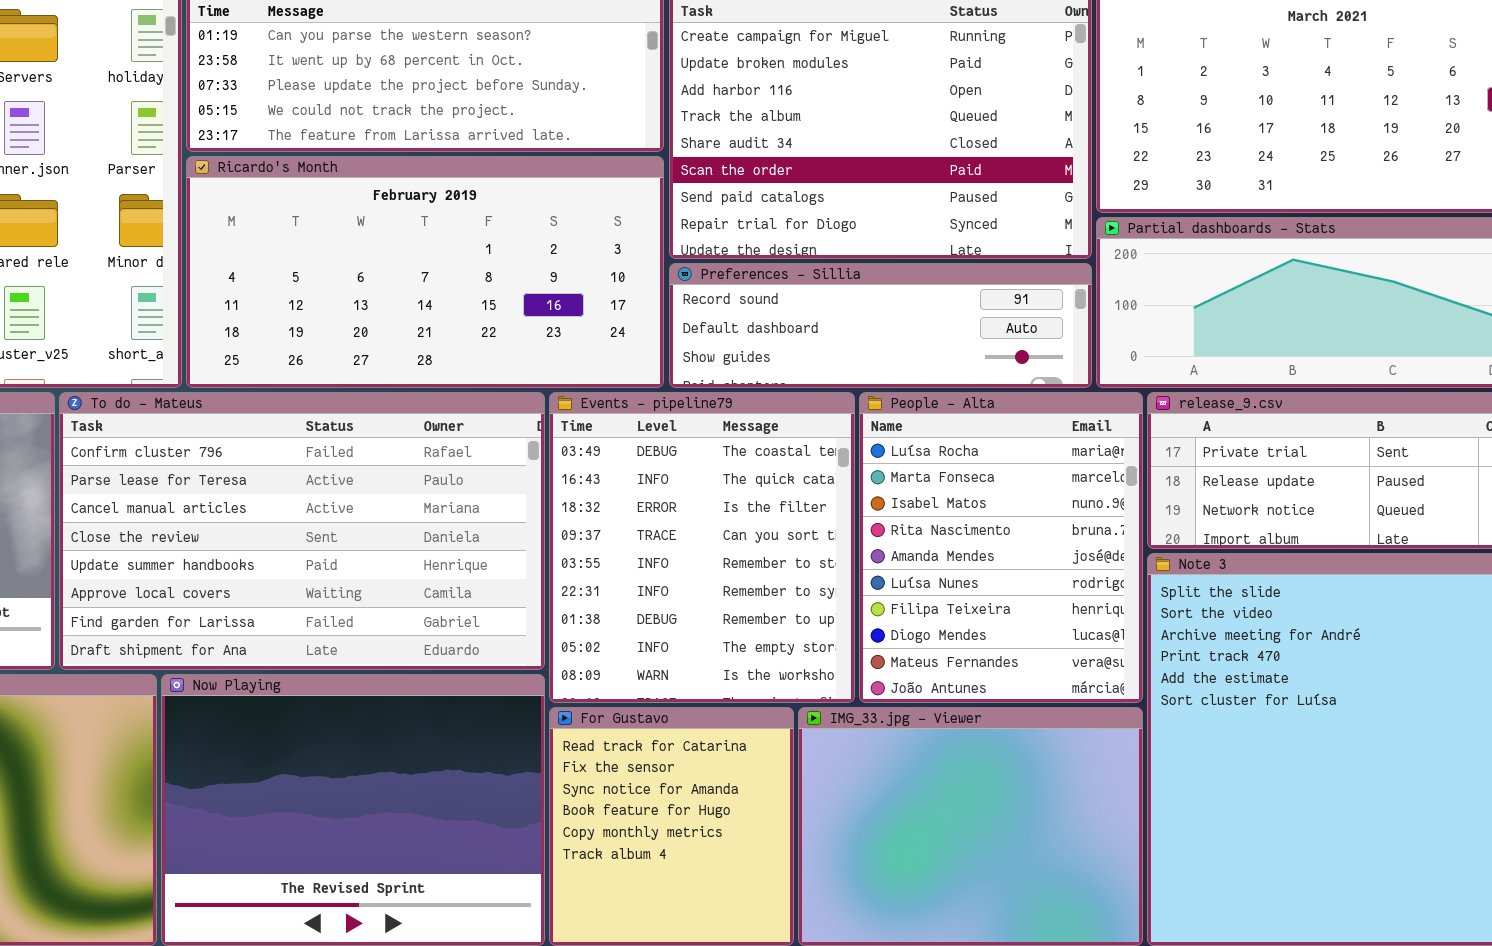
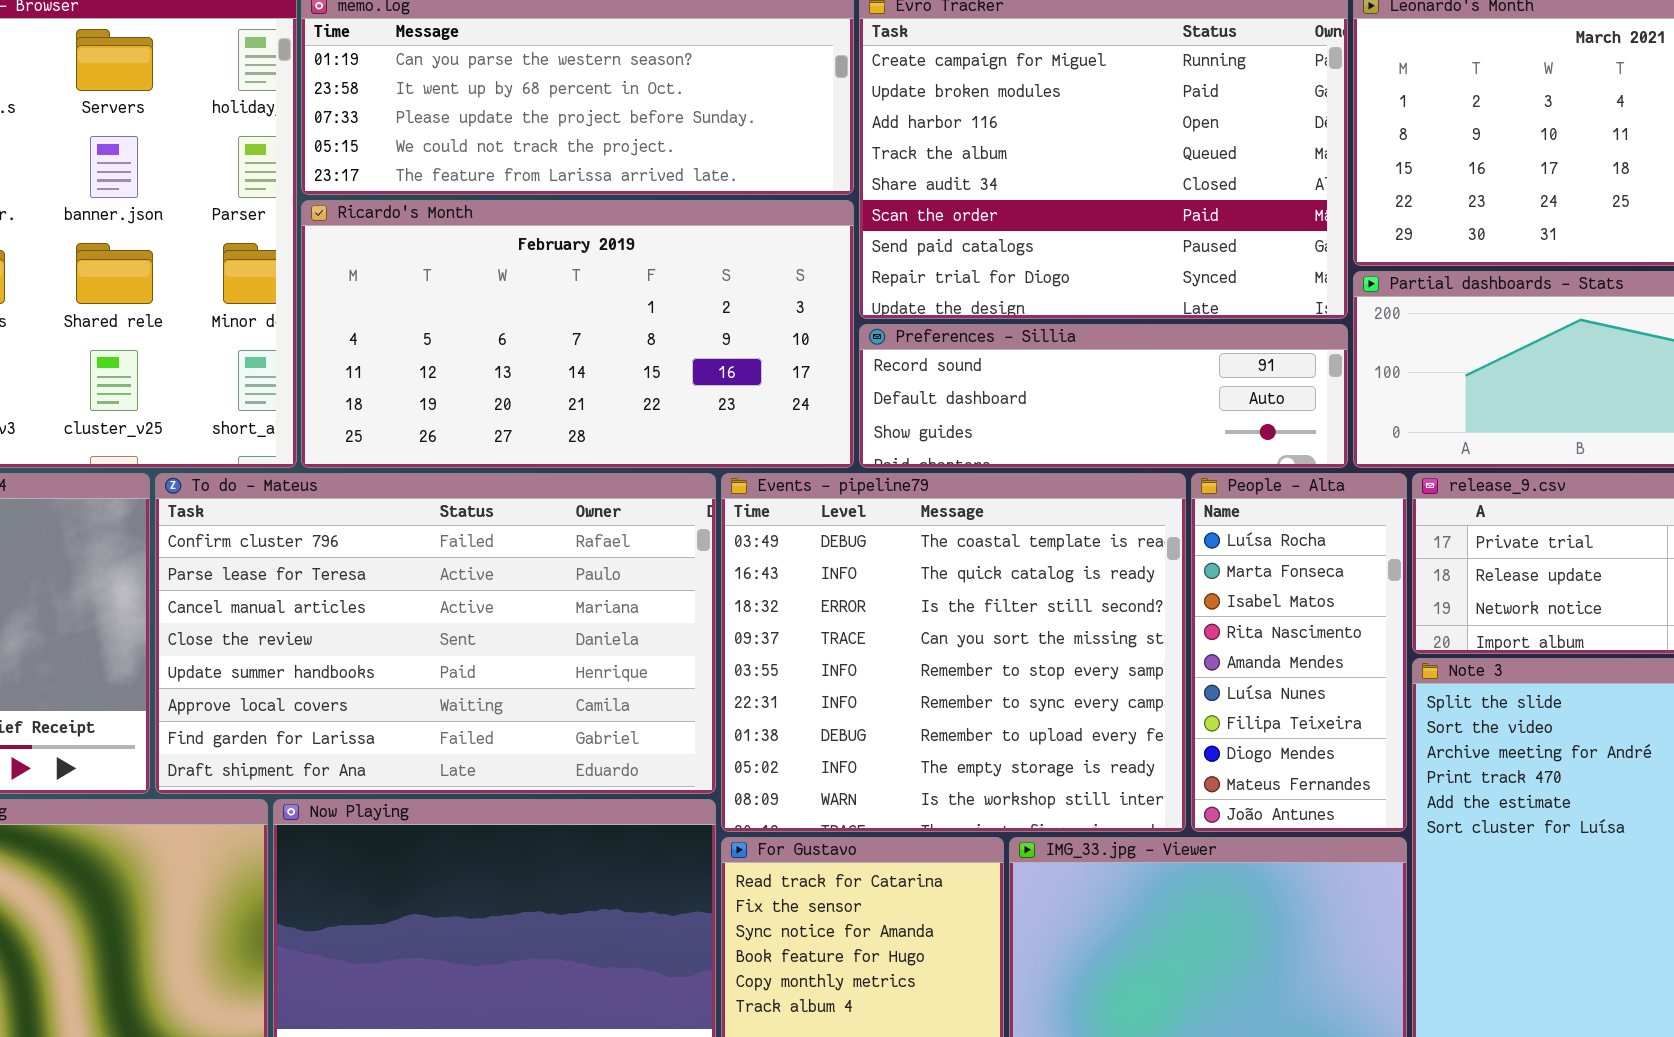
Events - pipeline79: [549,392,855,703] -> [721,473,1186,832], resized
People - Alta: [859,392,1143,703] -> [1191,473,1407,832], resized

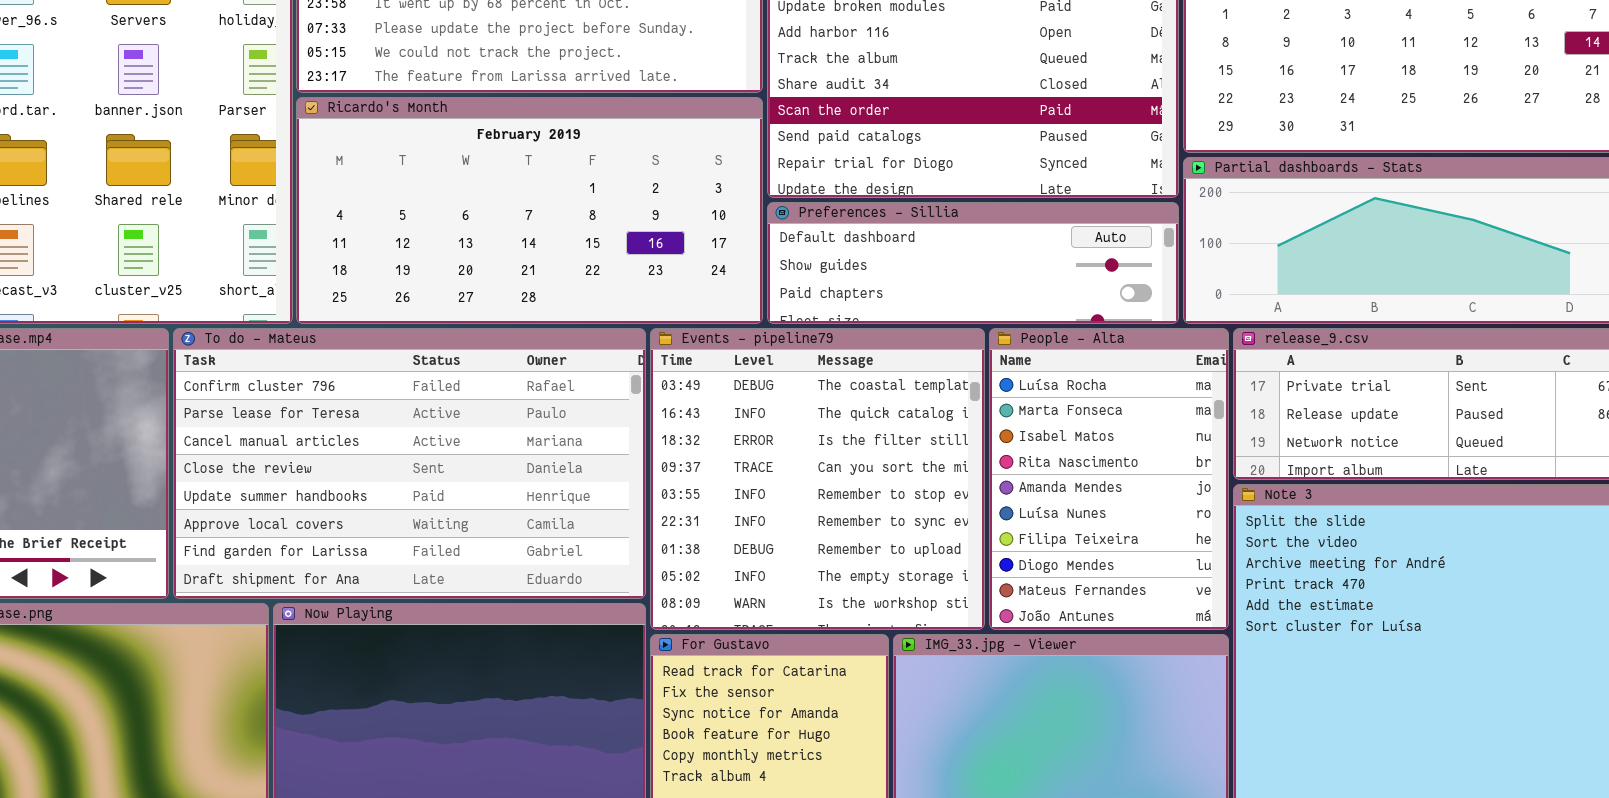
Preferences - Sillia: [859,324,1348,468] -> [767,202,1179,324], scrolled down 1 row
Events - pipeline79: [721,473,1186,832] -> [650,328,985,630], resized
People - Alta: [1191,473,1407,832] -> [989,328,1229,630], resized

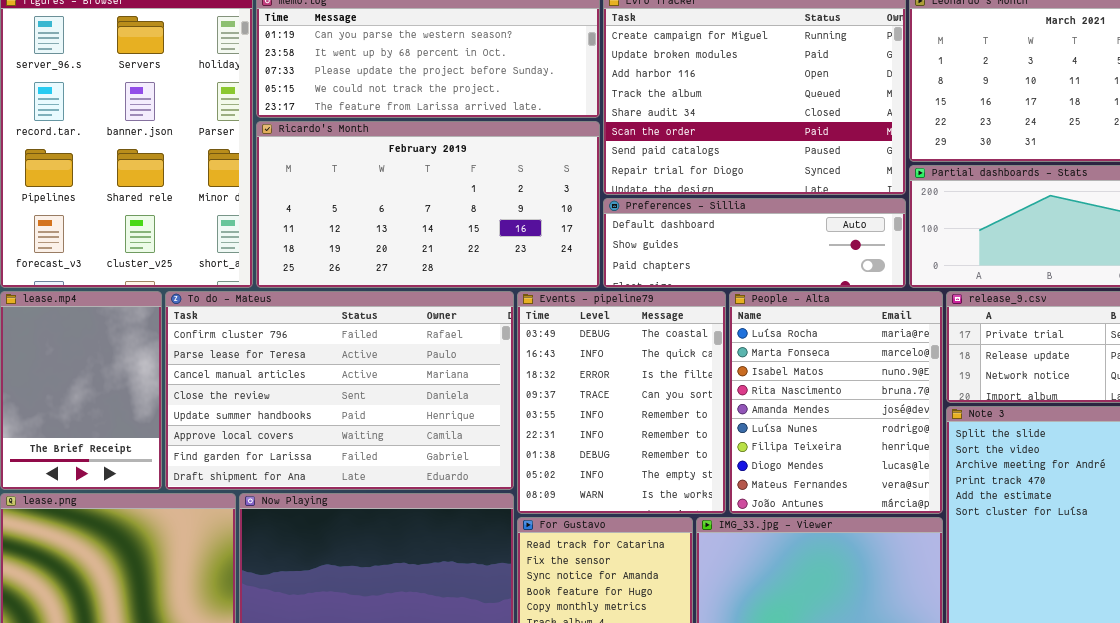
Events - pipeline79: [650,328,985,630] -> [517,291,726,514], resized
People - Alta: [989,328,1229,630] -> [729,291,943,514], resized

